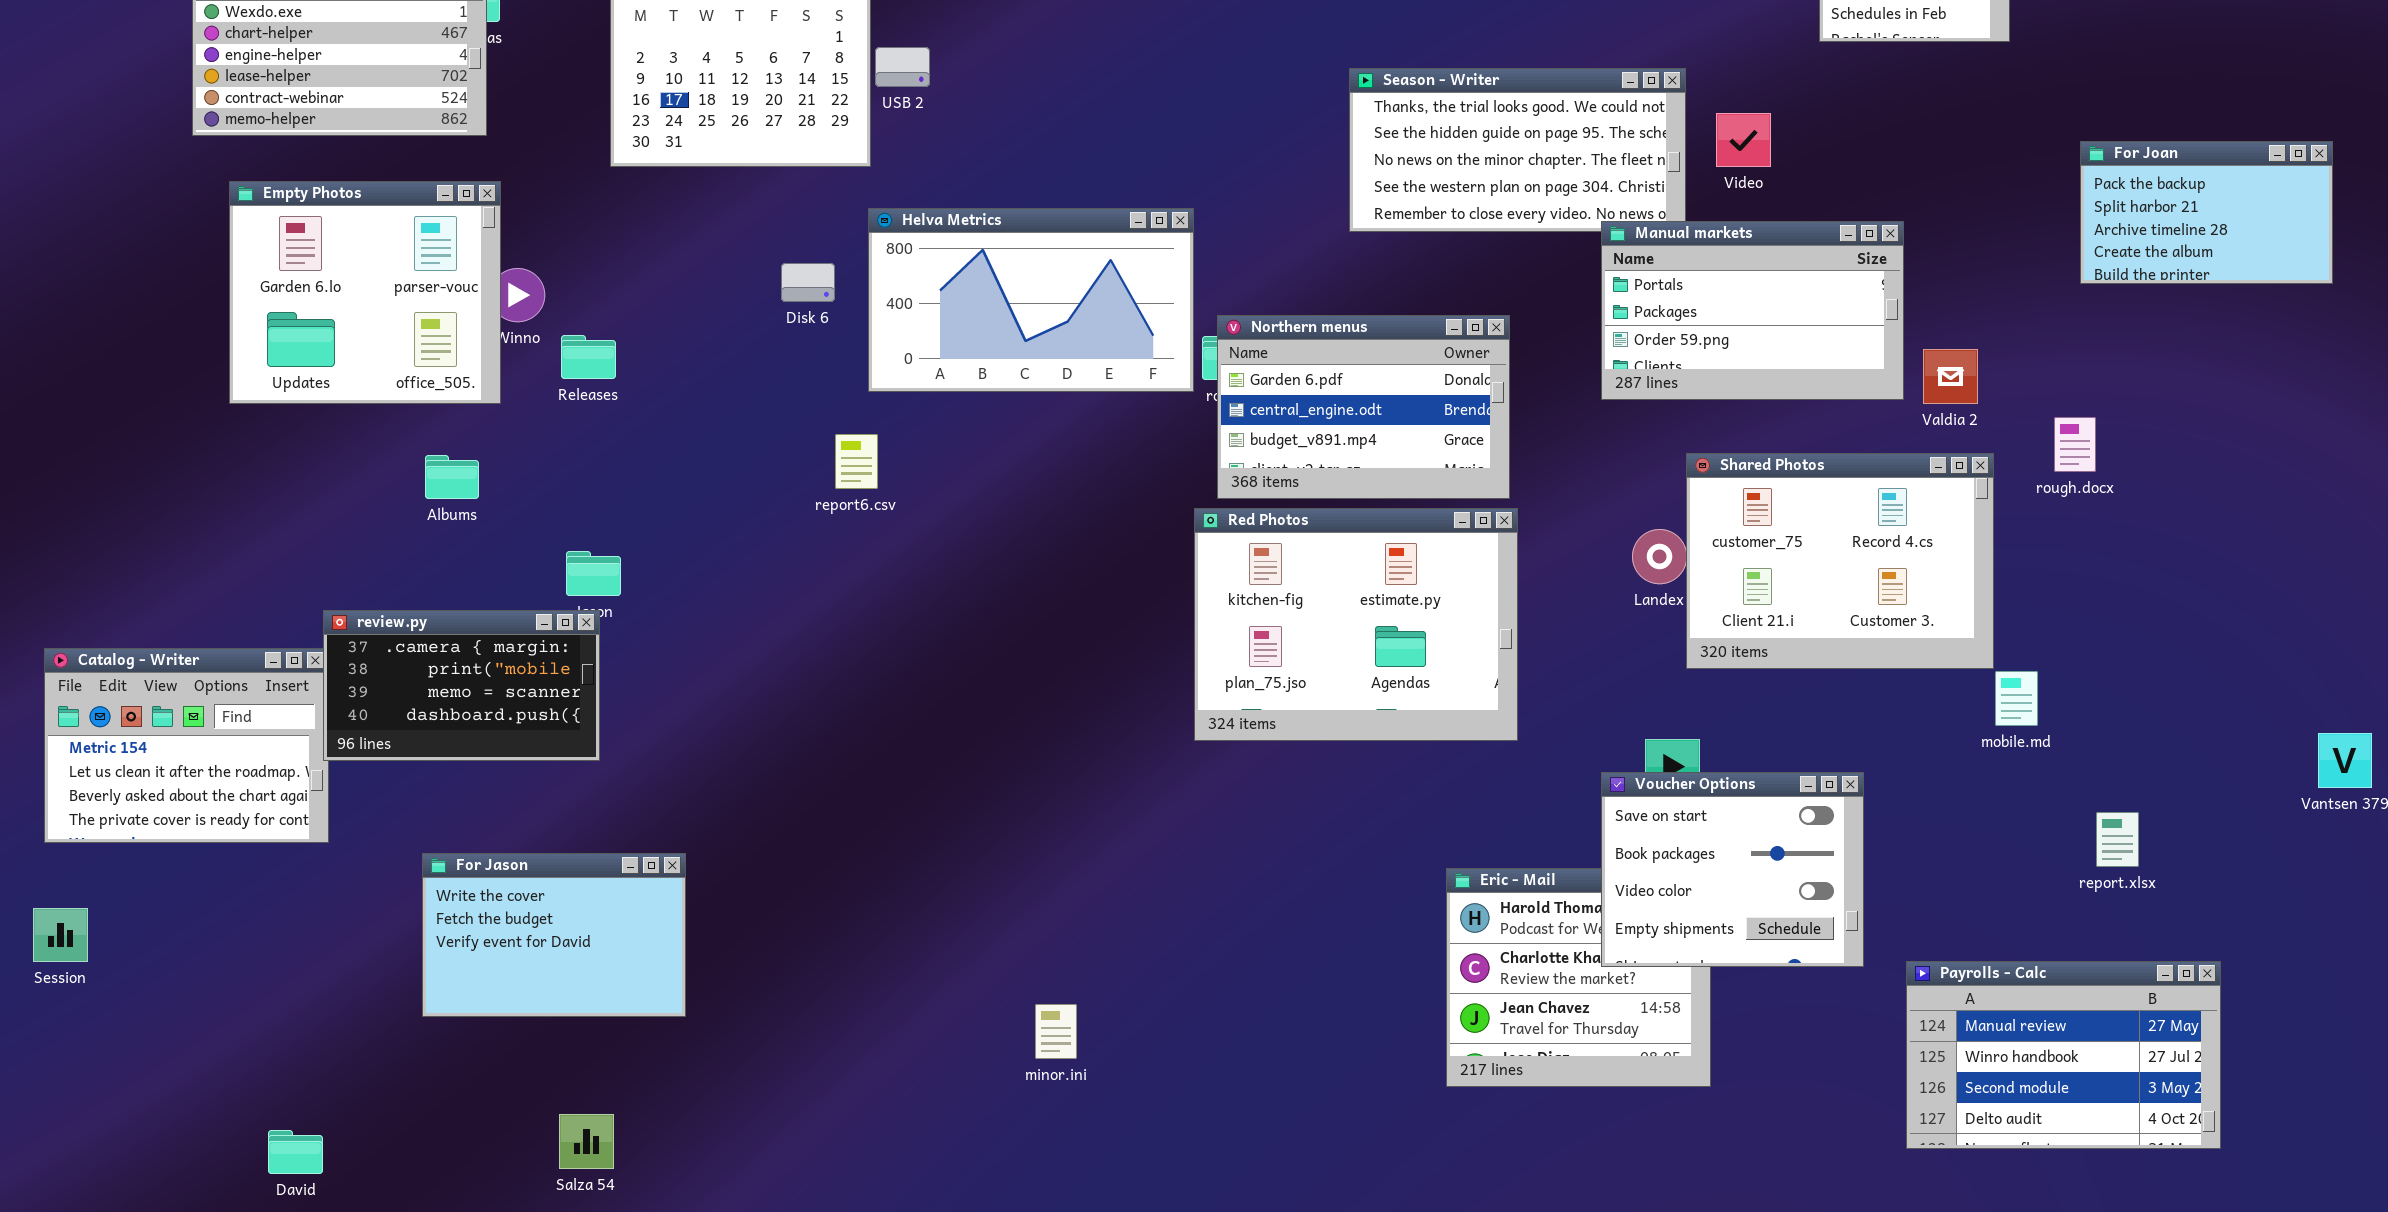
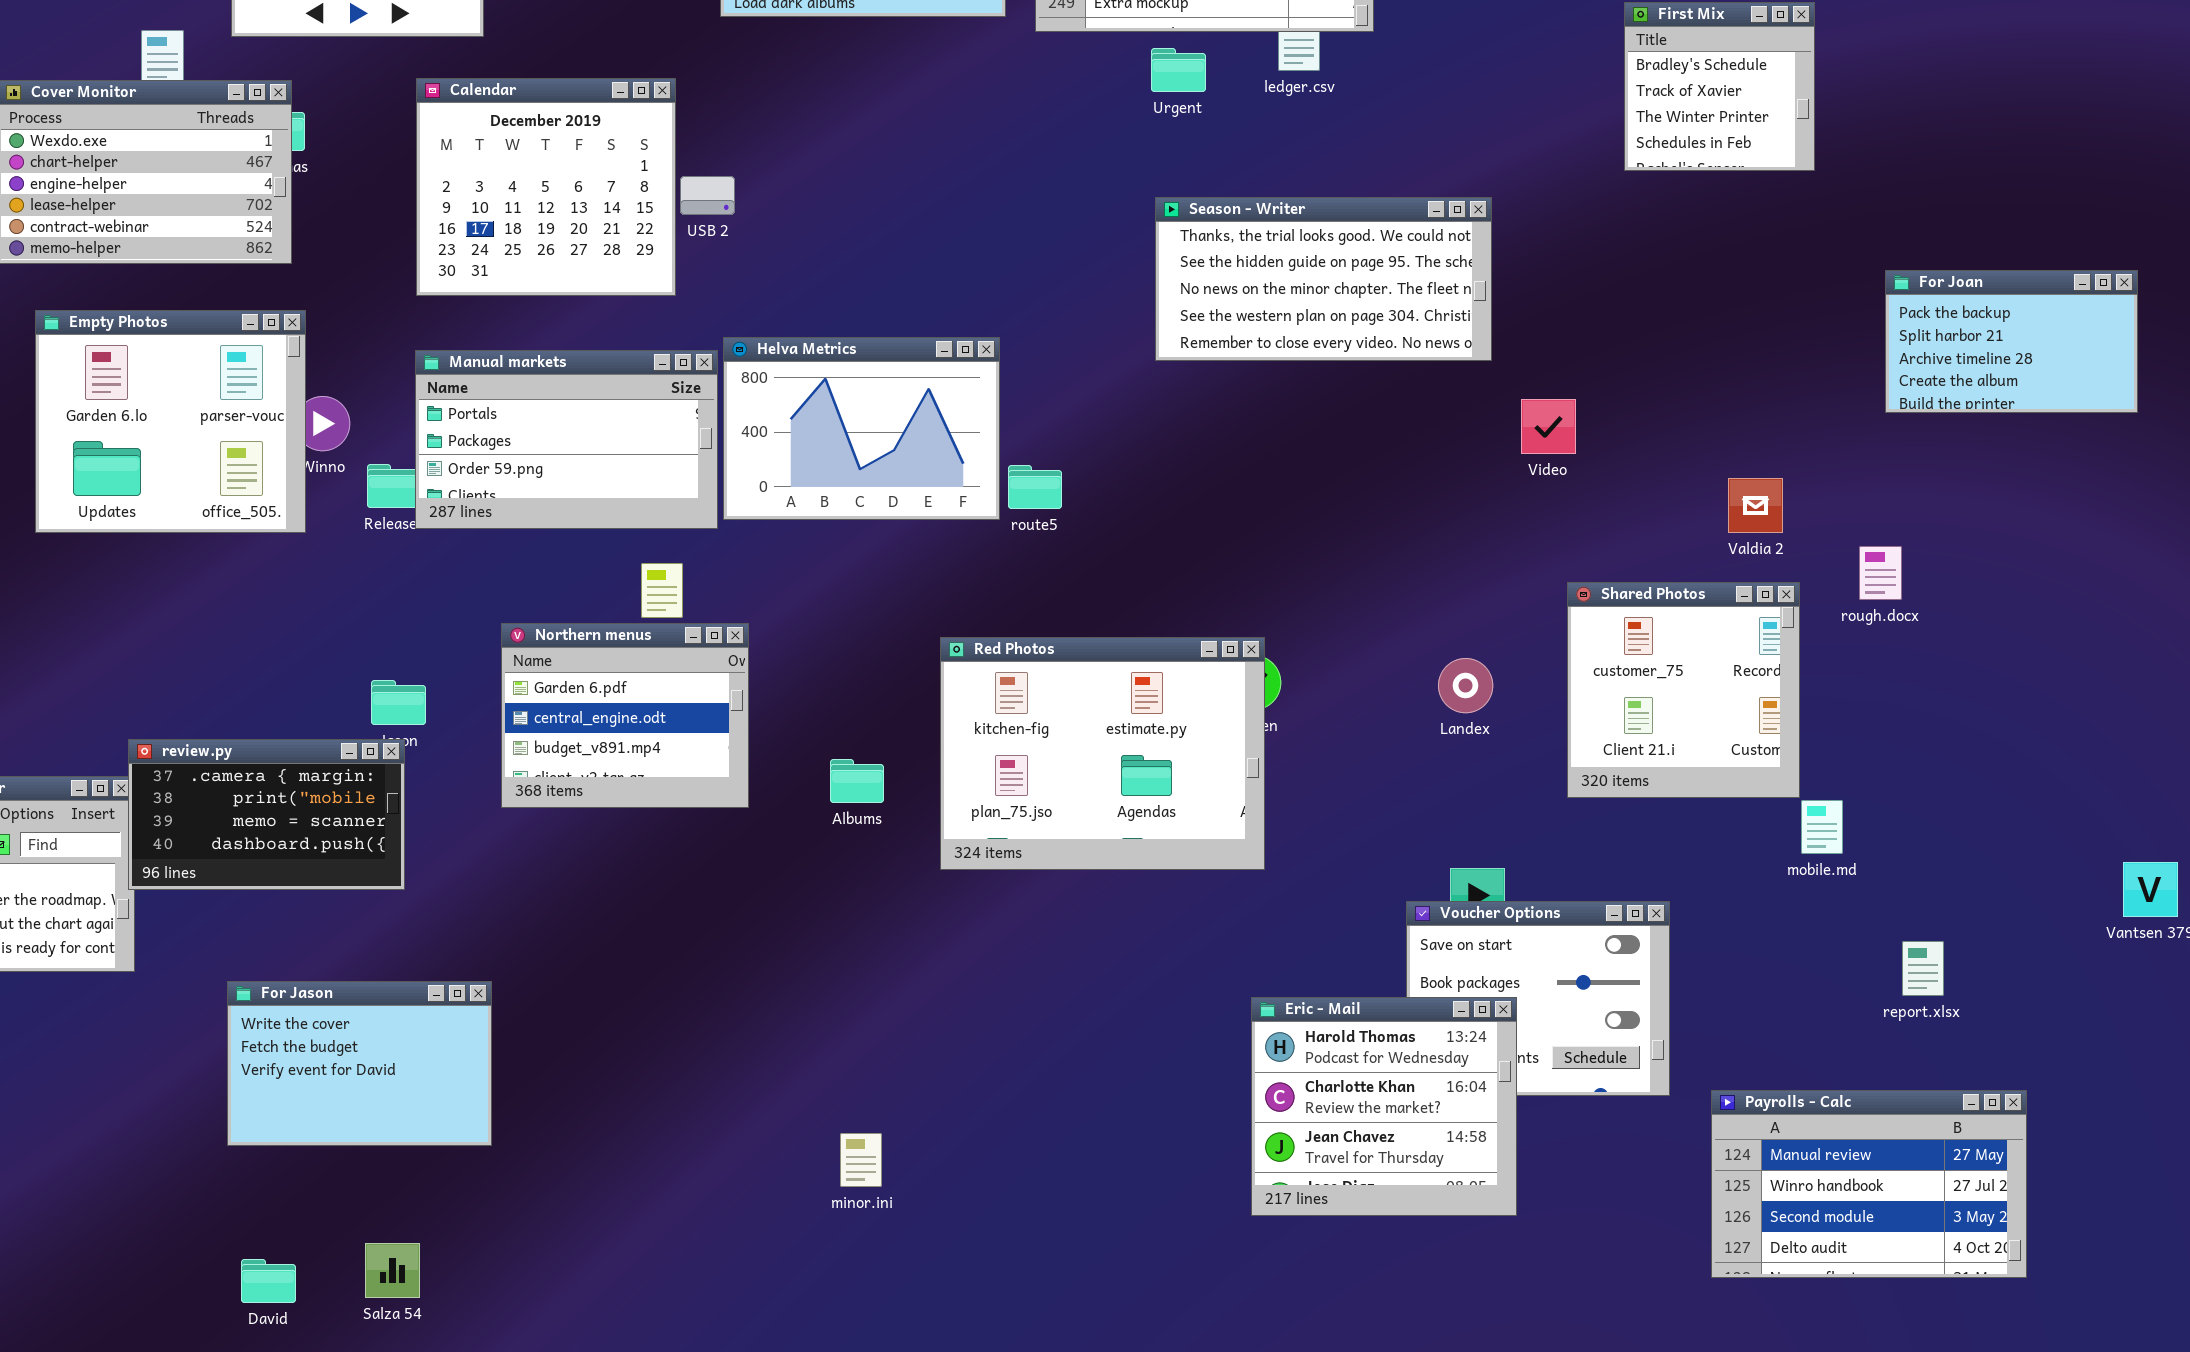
Video: [1716,113,1771,167] -> [1521,399,1576,454], moved
Helva Metrics: [868,208,1194,392] -> [723,337,1000,520], resized
Manual markets: [1601,221,1904,400] -> [415,350,718,529], moved
Northern menus: [1217,315,1510,499] -> [501,623,749,808], moved, resized
Shared Photos: [1686,453,1994,669] -> [1567,582,1800,798], resized
Albums: [425,455,479,499] -> [830,759,884,803], moved
Red Photos: [1194,508,1518,741] -> [940,637,1265,870], moved
Eric - Mail: [1446,868,1711,1087] -> [1251,997,1517,1216], raised
David: [268,1130,323,1174] -> [241,1259,296,1303], moved

